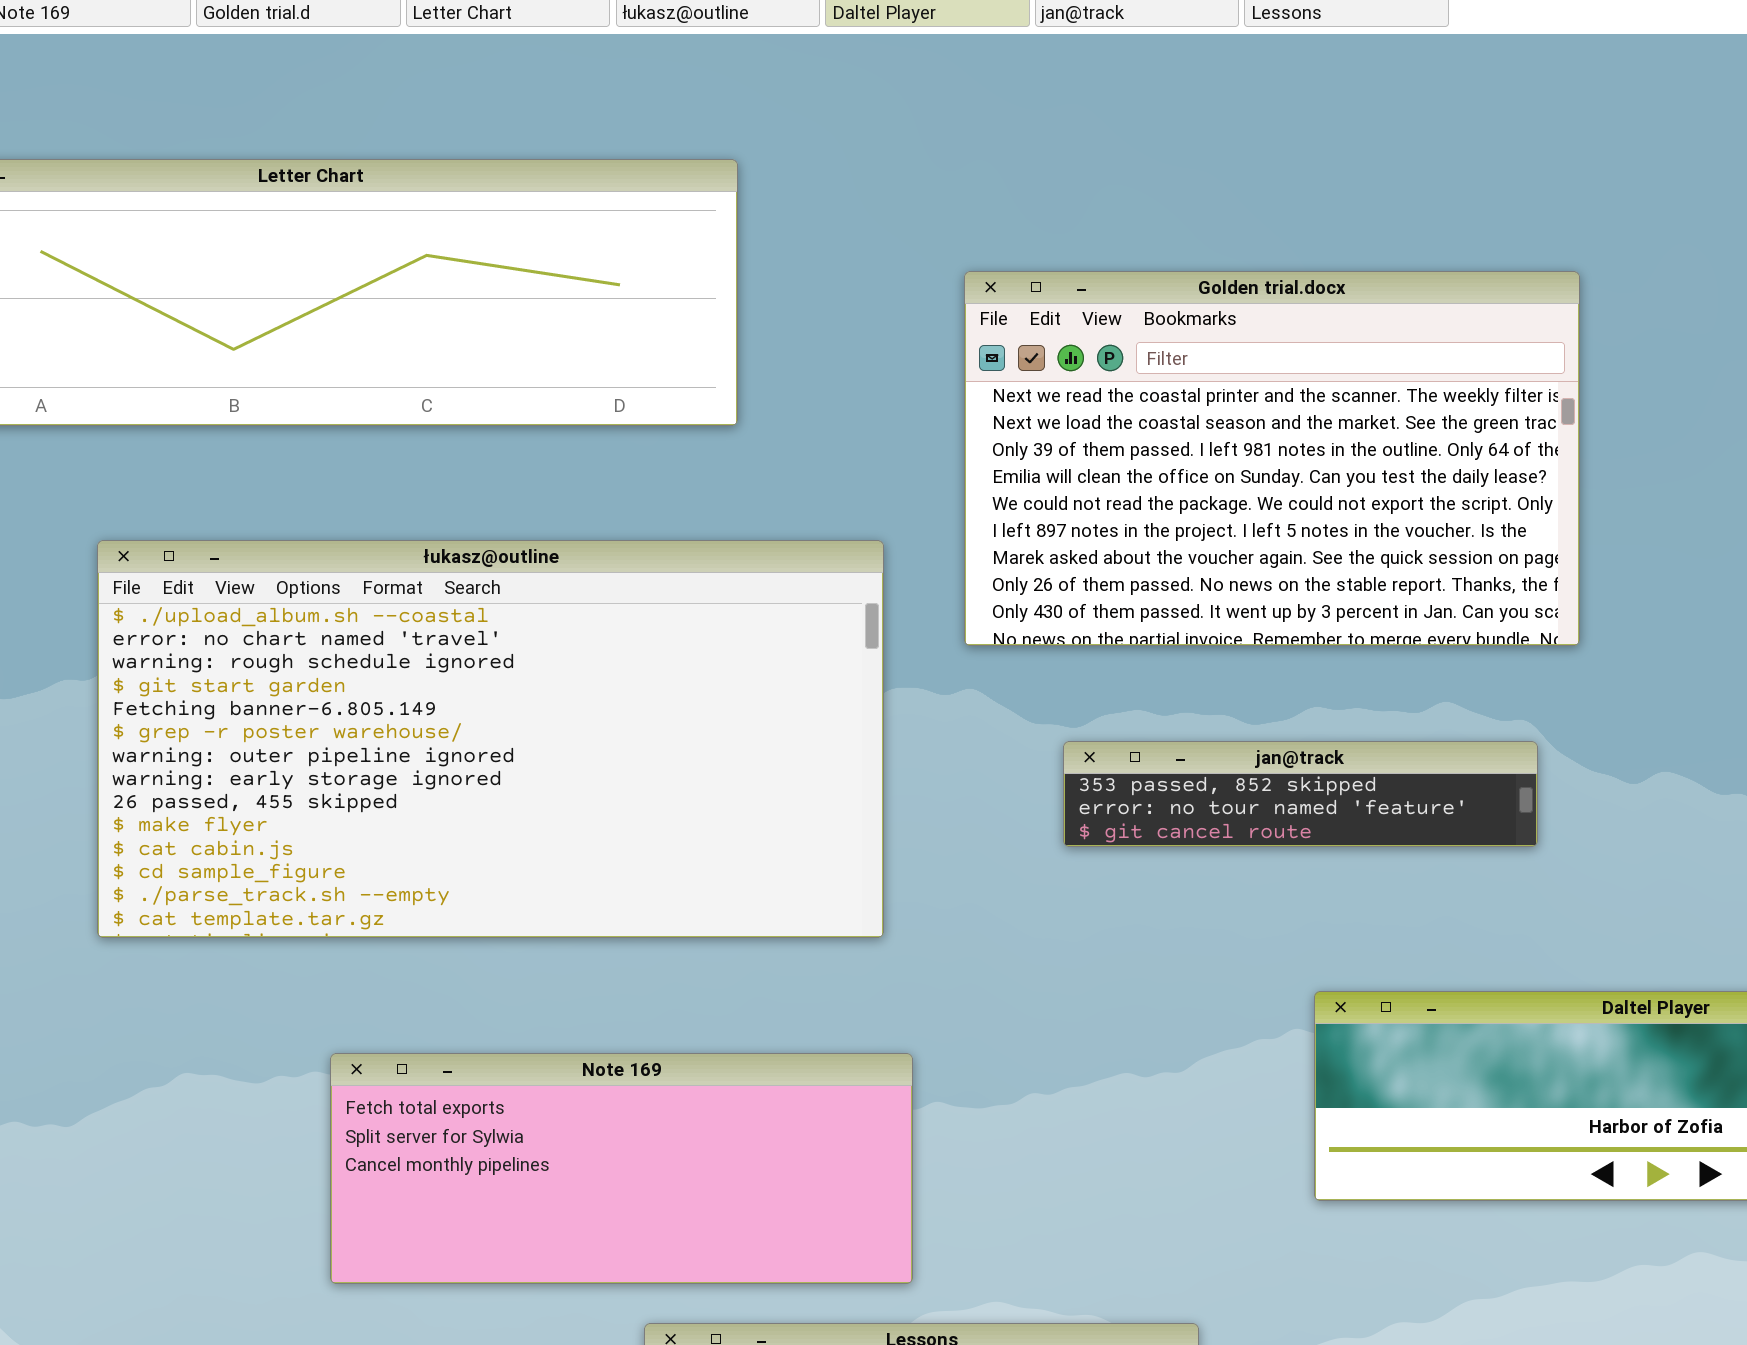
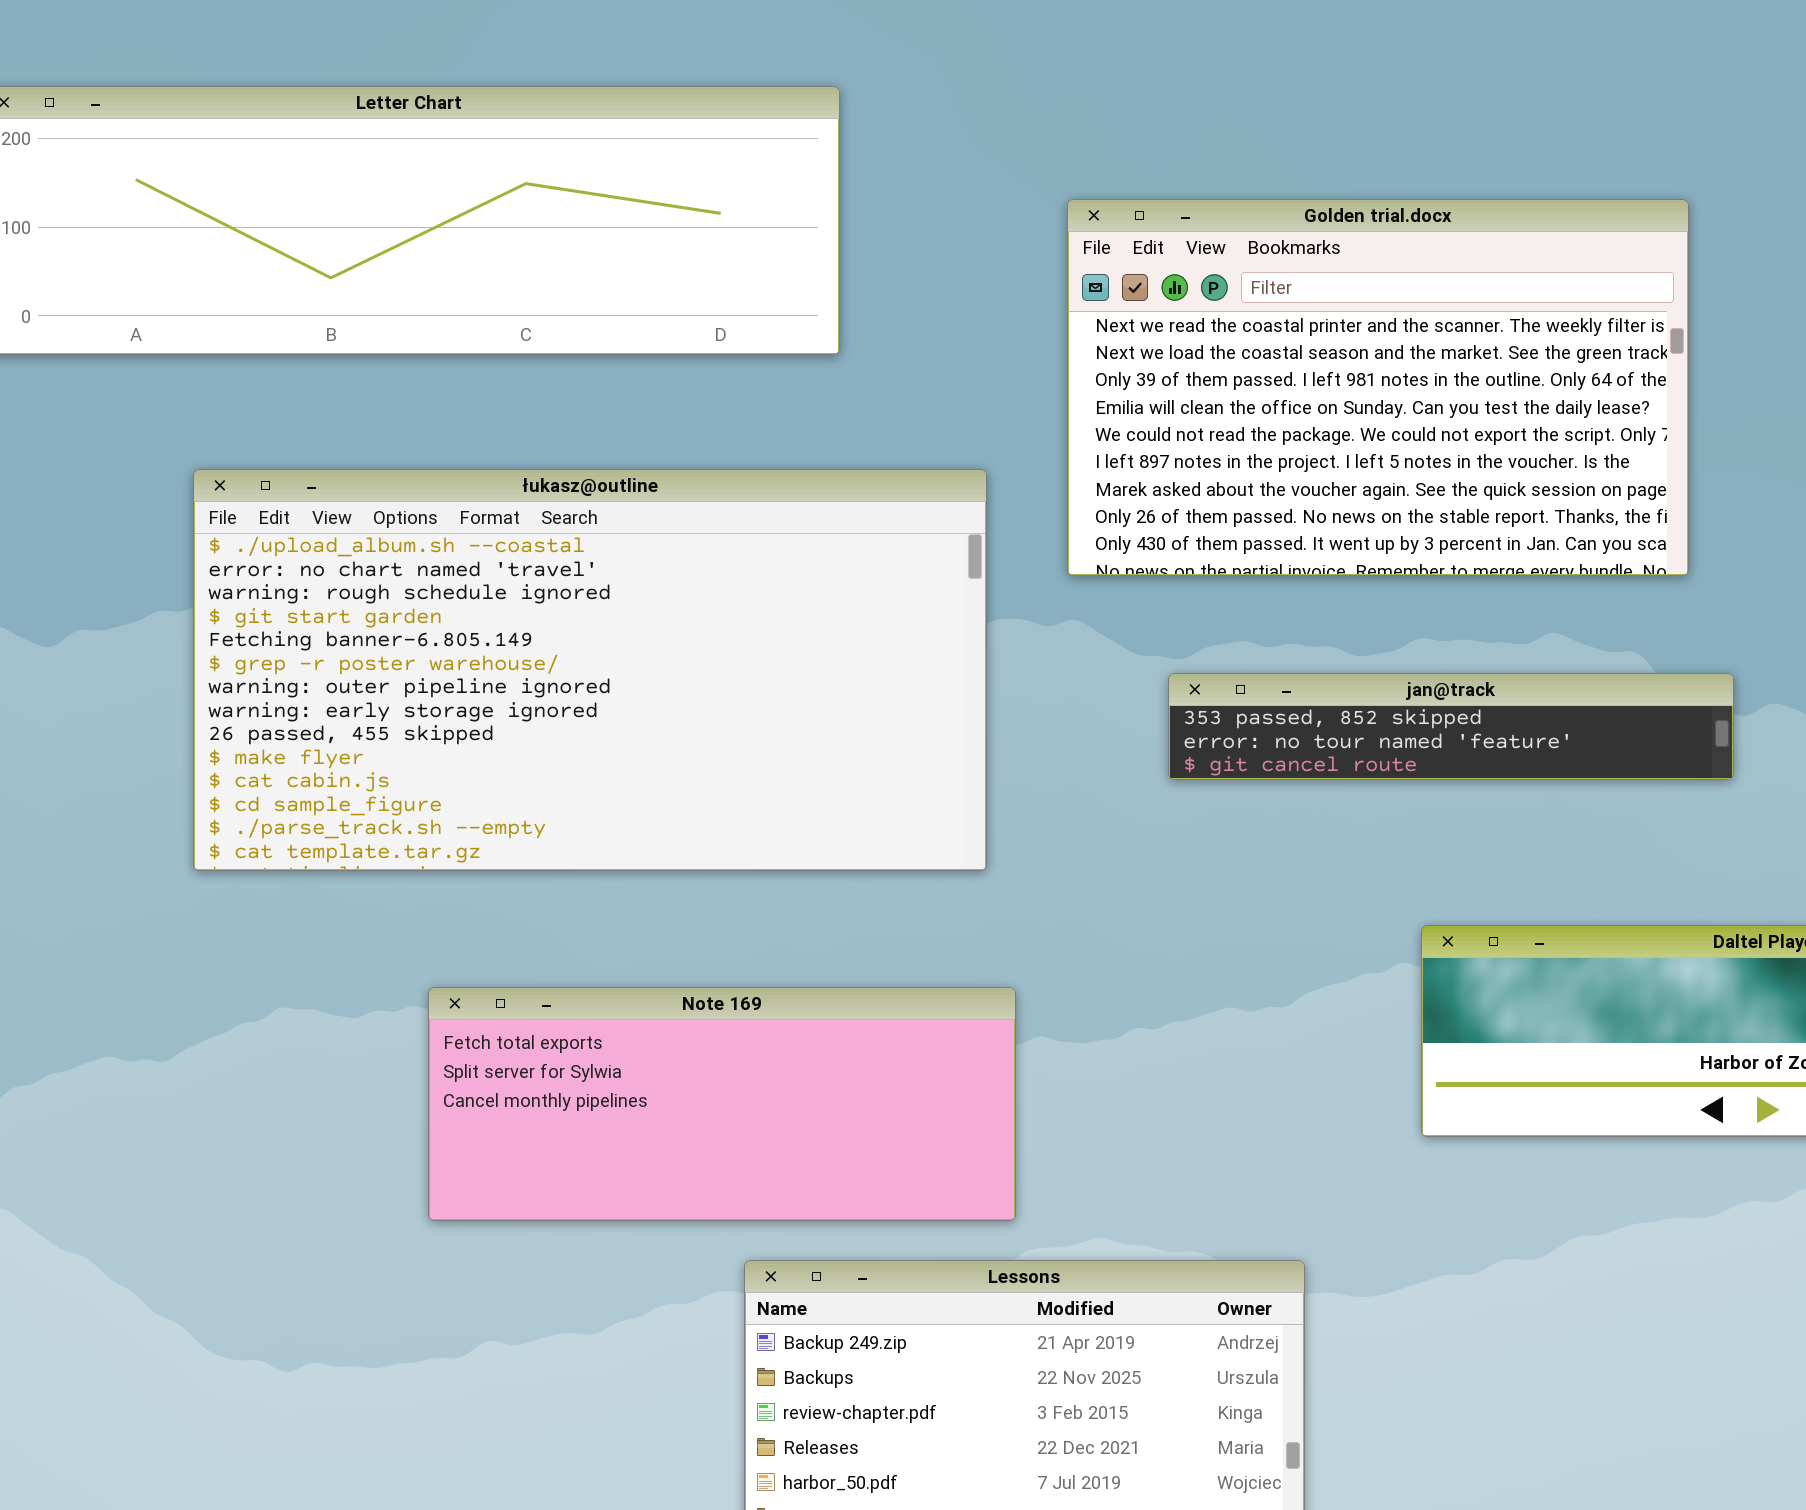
jan@track: [1063,741,1538,847] -> [1168,673,1734,780], resized

